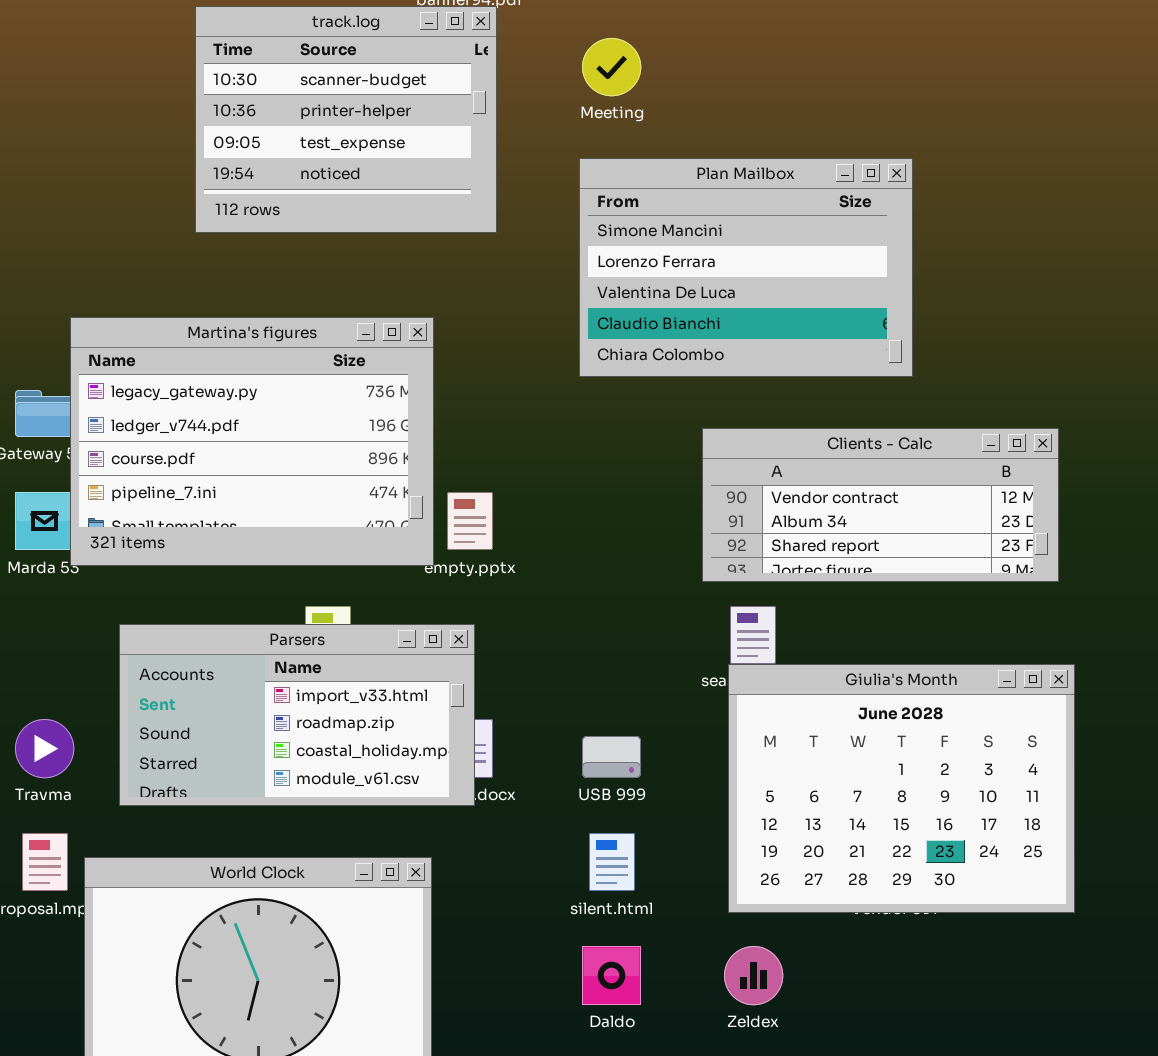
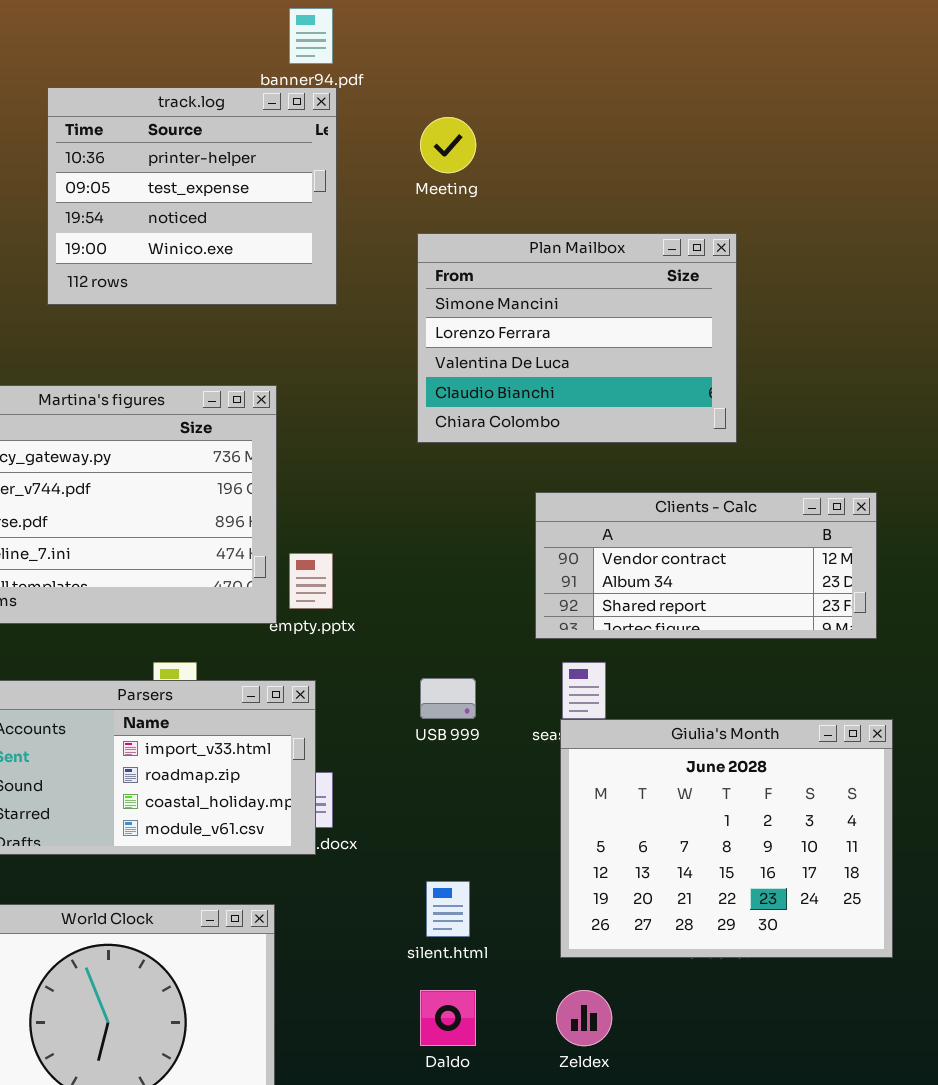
track.log: [195,6,497,233] -> [47,87,337,305], scrolled down 1 row
USB 999: [582,736,641,778] -> [420,678,476,719], moved

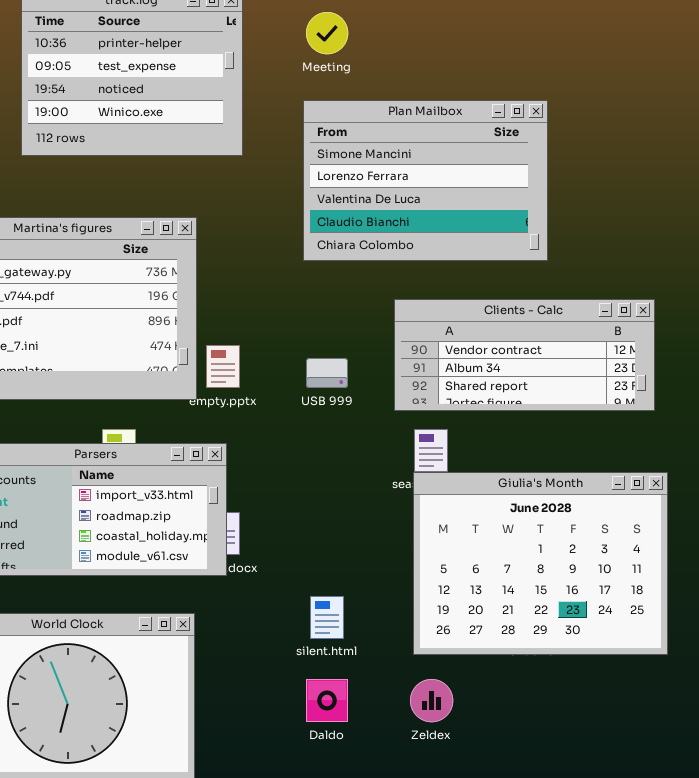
USB 999: [420,678,476,719] -> [306,358,348,388], moved

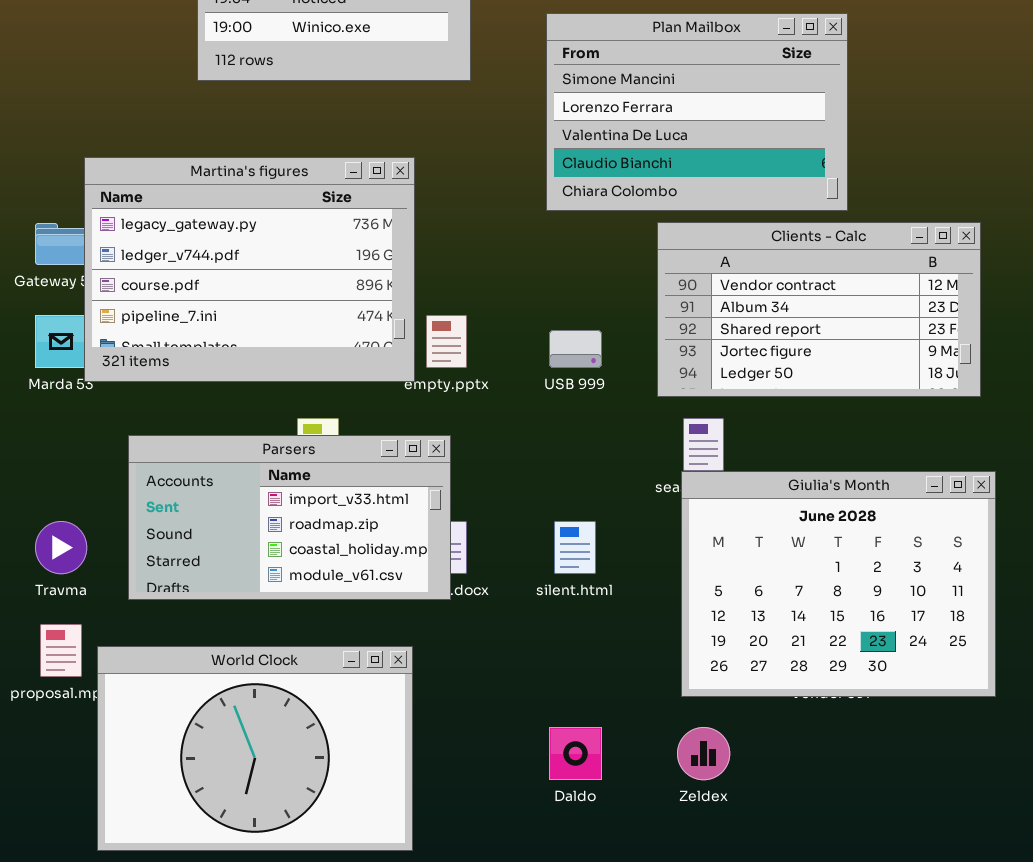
Clients - Calc: [394,299,655,411] -> [657,222,981,397], resized
silent.html: [310,596,344,639] -> [554,521,596,574], moved

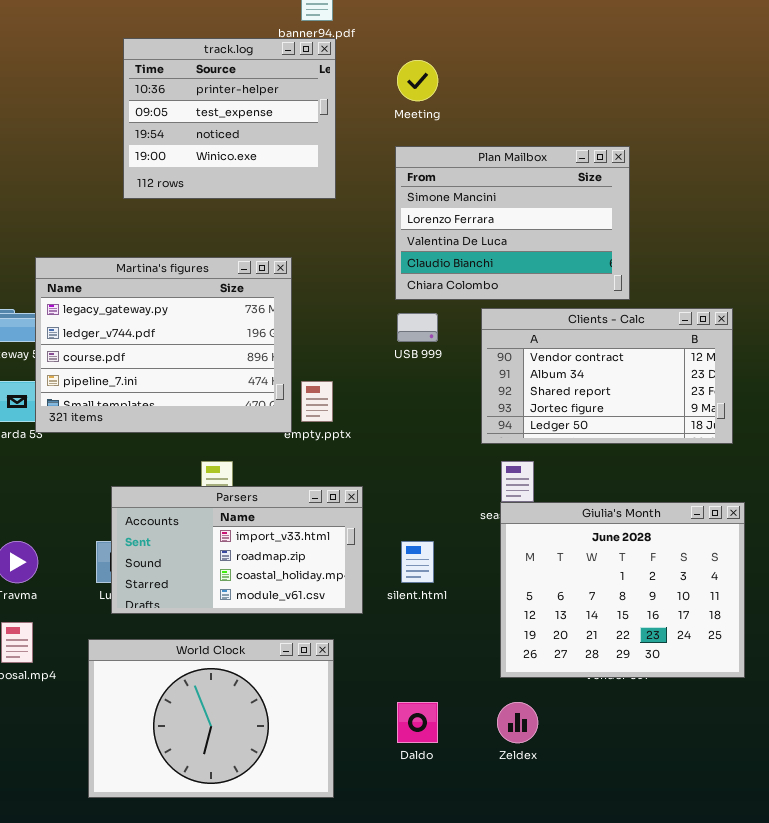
USB 999: [549,330,602,368] -> [397,313,438,342], moved
Parsers: [128,435,451,600] -> [111,486,363,614], moved
World Clock: [97,646,413,851] -> [88,639,334,798], moved

